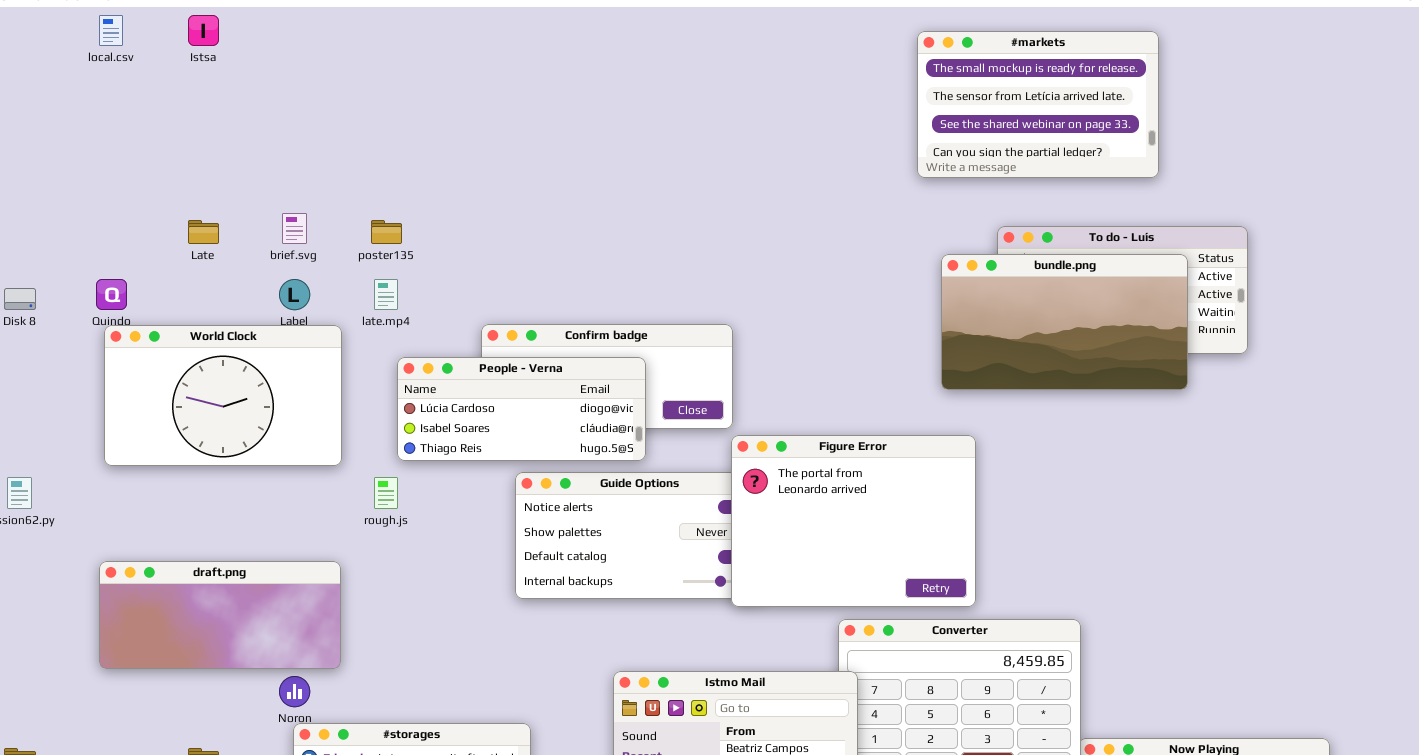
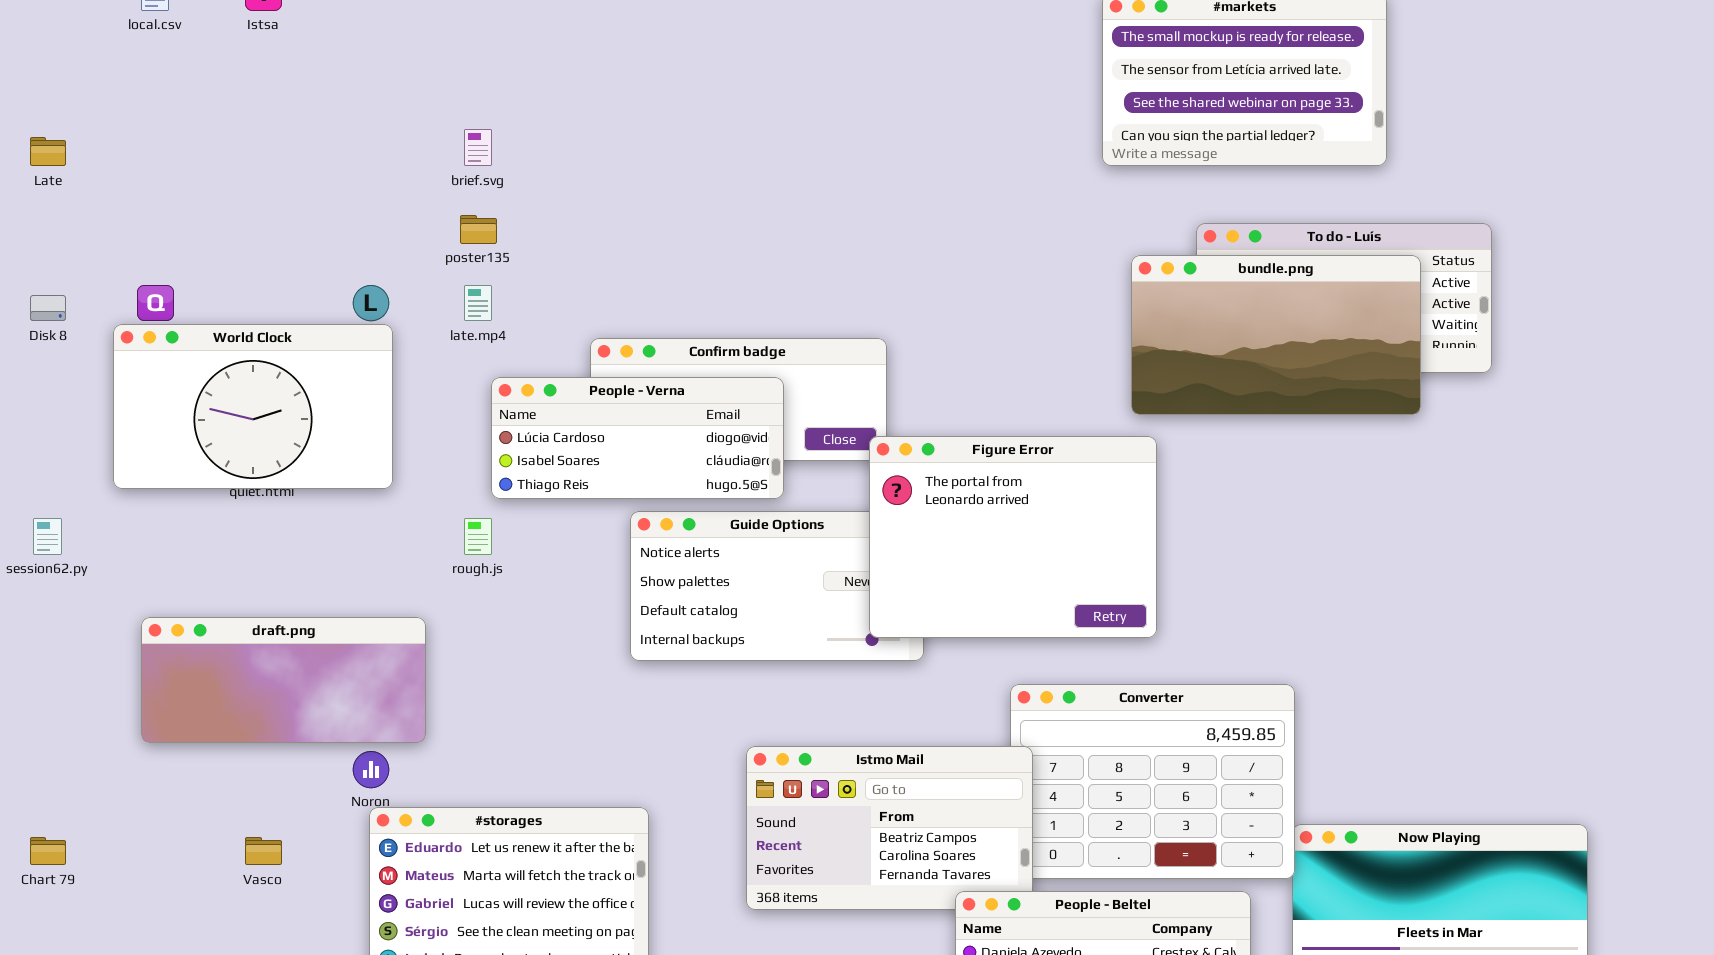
brief.svg: [282,213,307,244] -> [464,129,492,166], moved
Late: [188,220,219,244] -> [30,137,66,166], moved
World Clock: [104,325,342,466] -> [113,324,393,489], moved
Figure Error: [731,435,976,607] -> [869,436,1157,638], moved

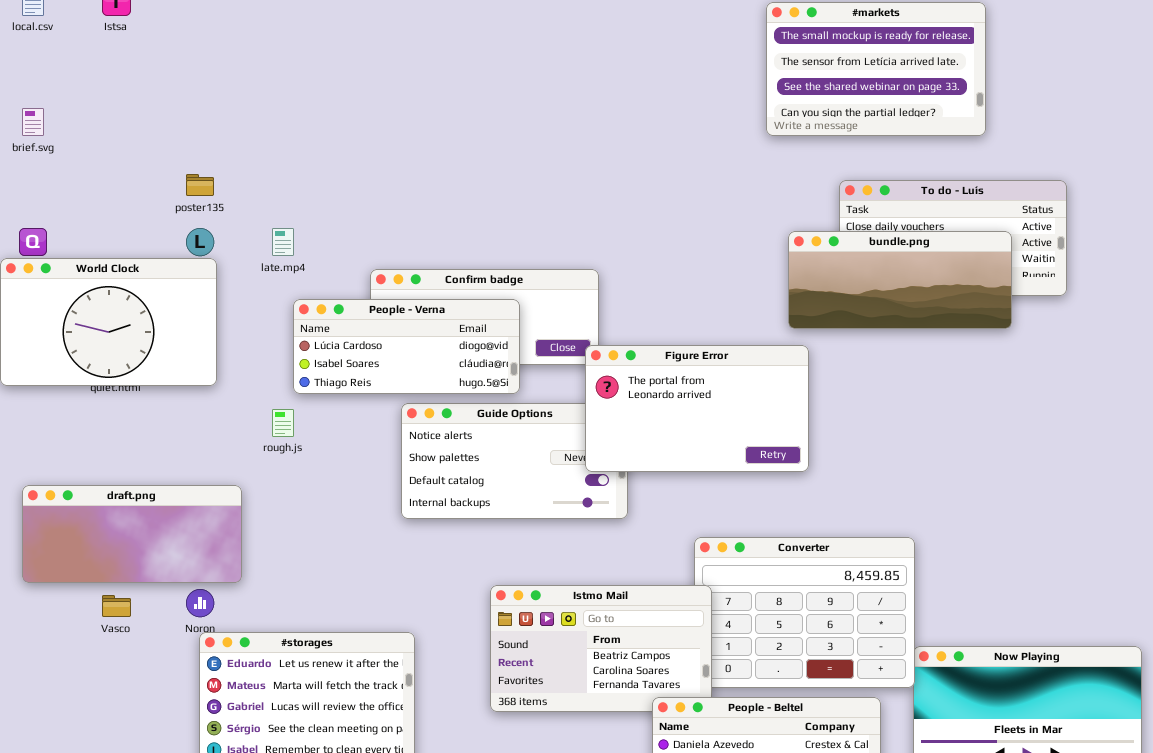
brief.svg: [464,129,492,166] -> [22,108,44,136], moved
poster135: [460,215,497,244] -> [186,174,214,196], moved
bundle.png: [1131,255,1421,415] -> [788,231,1012,329], resized
Figure Error: [869,436,1157,638] -> [585,345,809,472], resized
Vasco: [245,837,282,865] -> [102,595,131,617], moved

